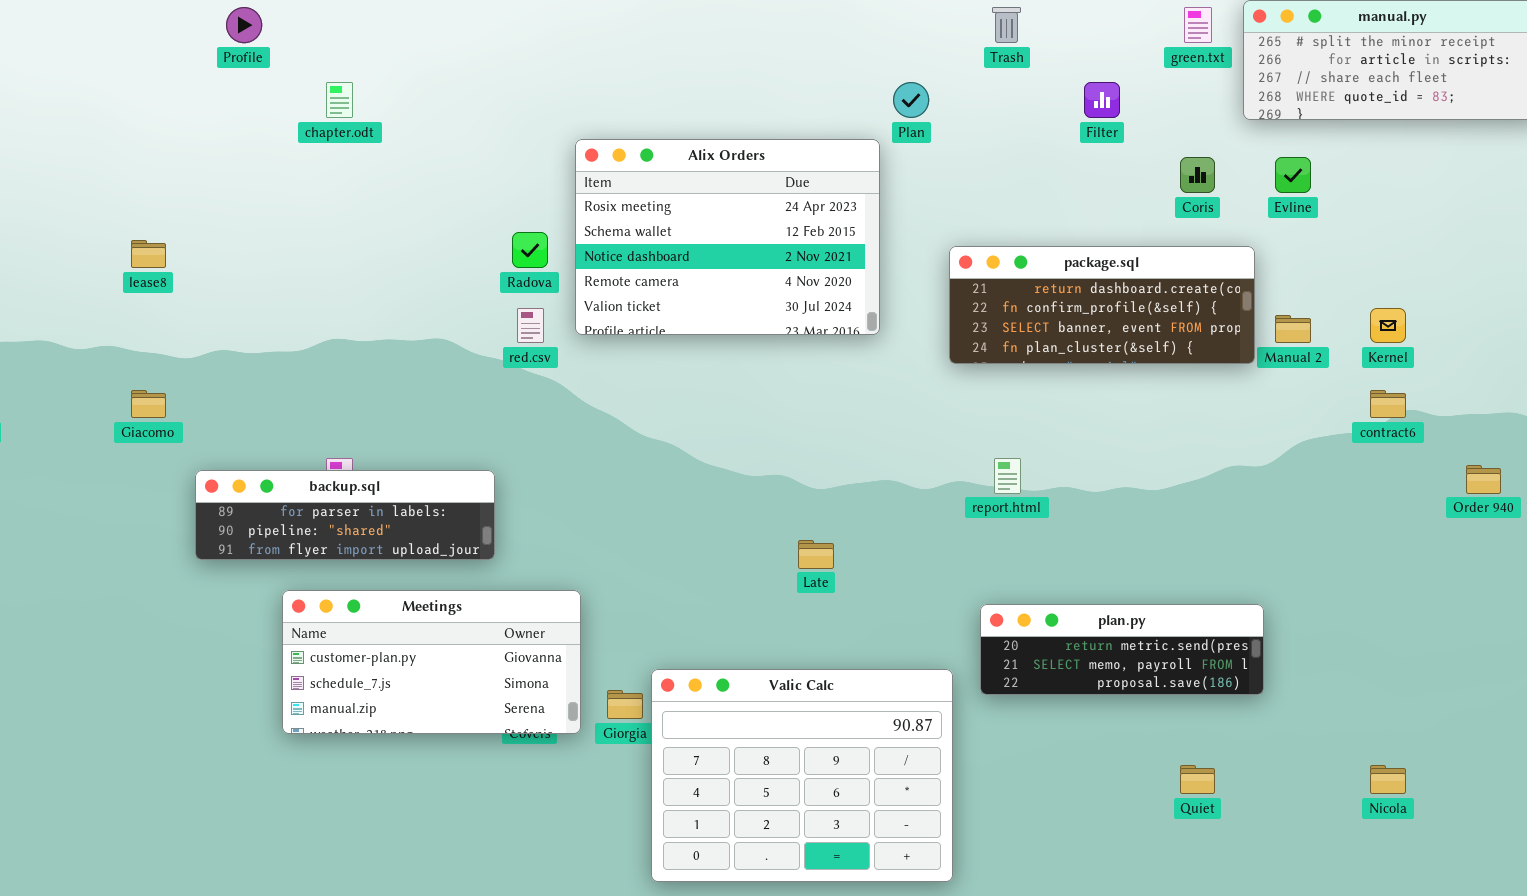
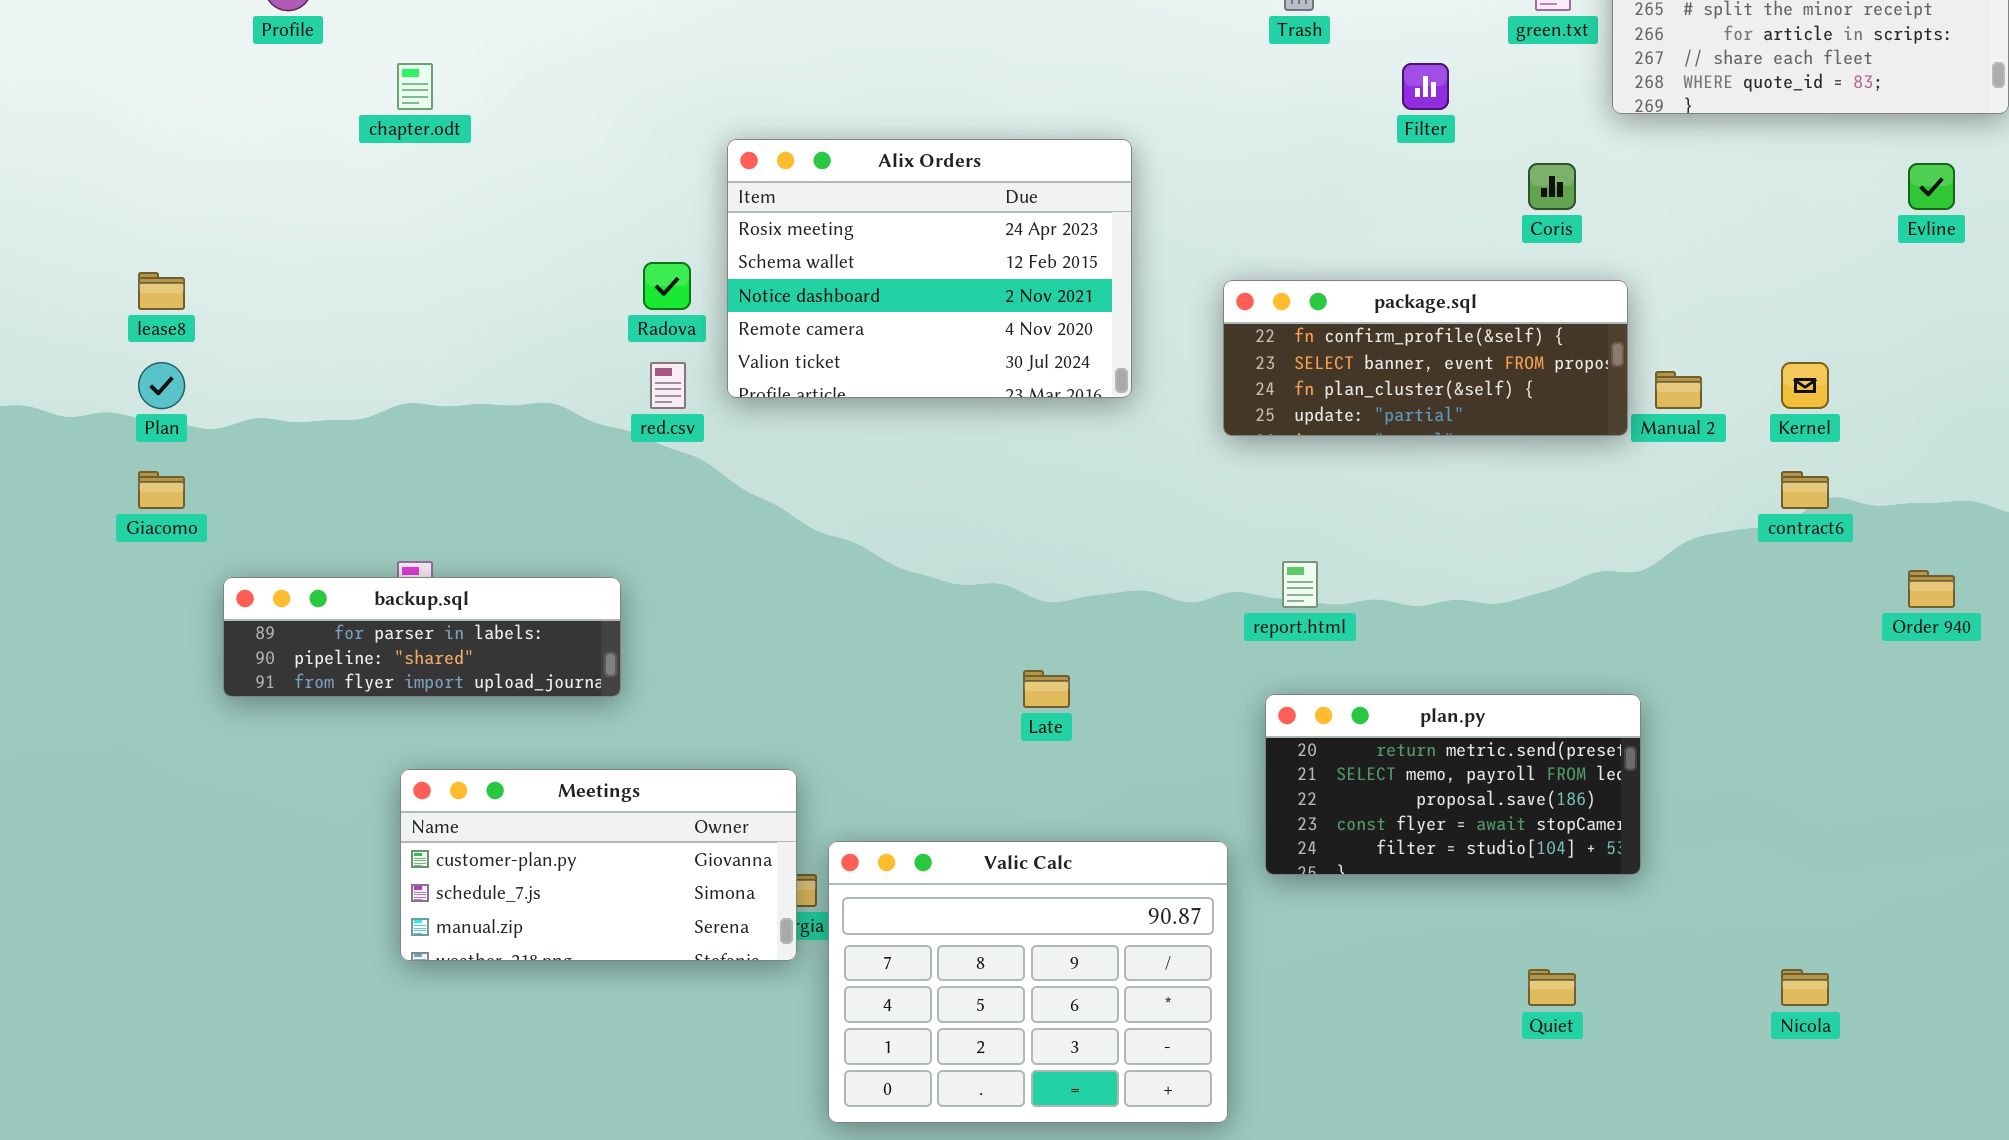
Plan: [893,82,929,118] -> [138,362,185,409], moved
Evline: [1275,157,1311,193] -> [1908,163,1955,210], moved
package.sql: [949,246,1255,364] -> [1223,280,1628,436], scrolled down 1 row
Meetings: [282,590,581,734] -> [400,769,797,961], moved
plan.py: [980,604,1264,695] -> [1265,694,1641,875], resized

